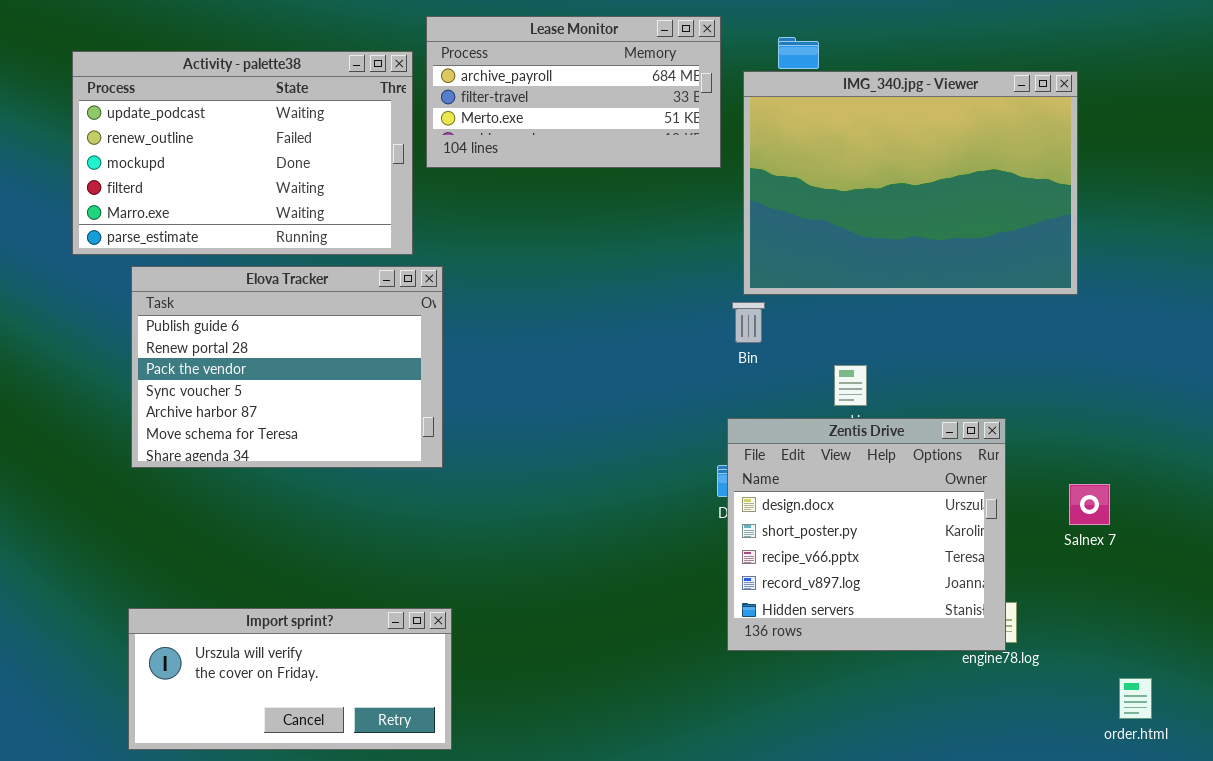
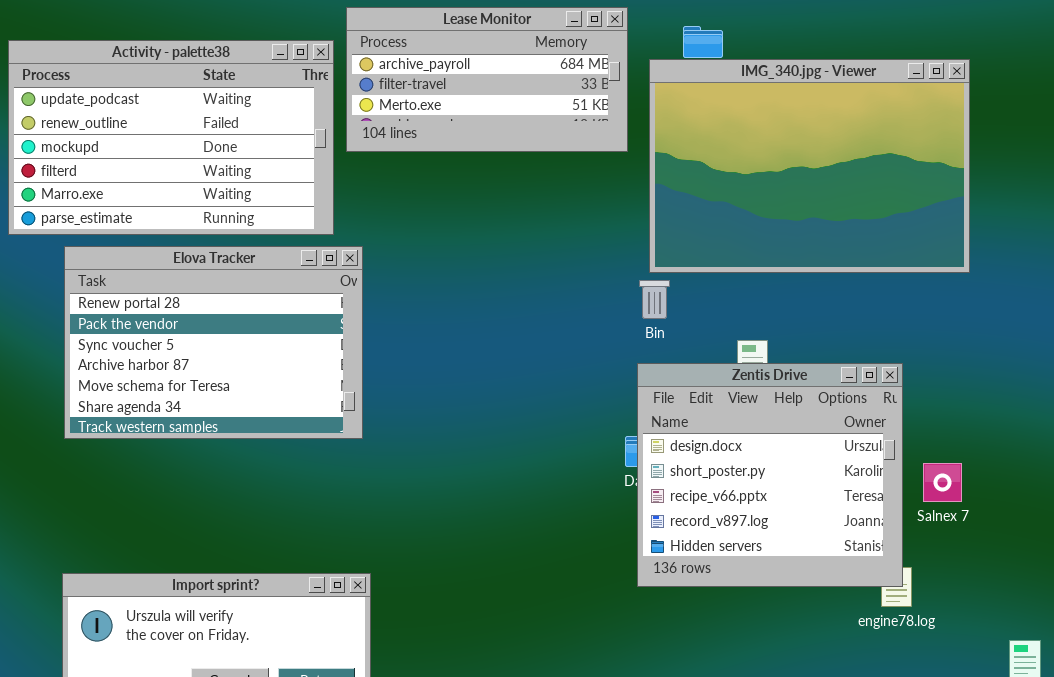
Elova Tracker: [131,266,443,468] -> [64,246,363,439], scrolled down 1 row
Zentis Drive: [727,418,1006,651] -> [637,363,903,587], moved
Salnex 7: [1069,484,1110,525] -> [923,463,962,502], moved

